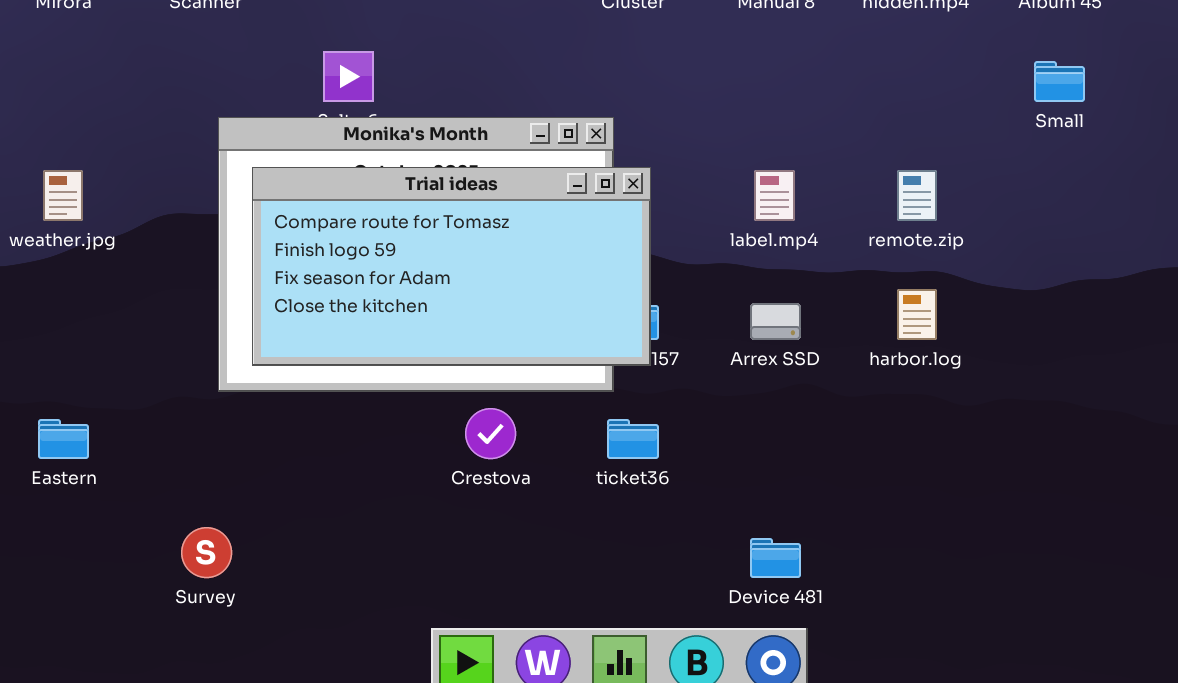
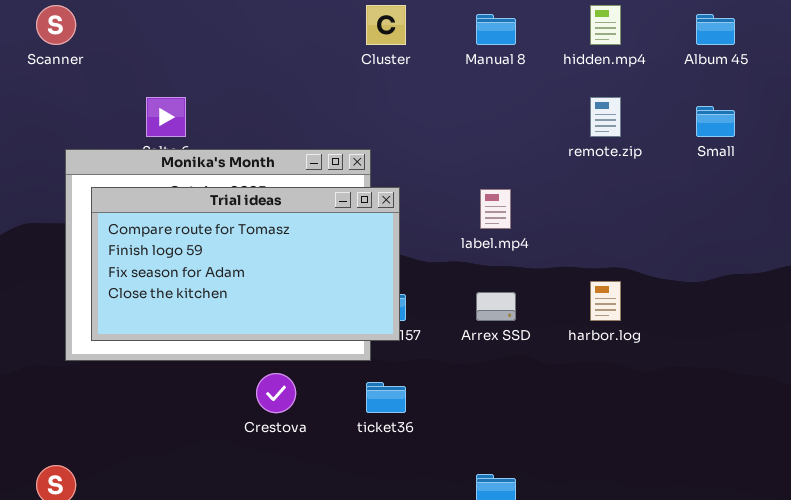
remote.zip: [897,170,937,221] -> [590,97,621,137], moved

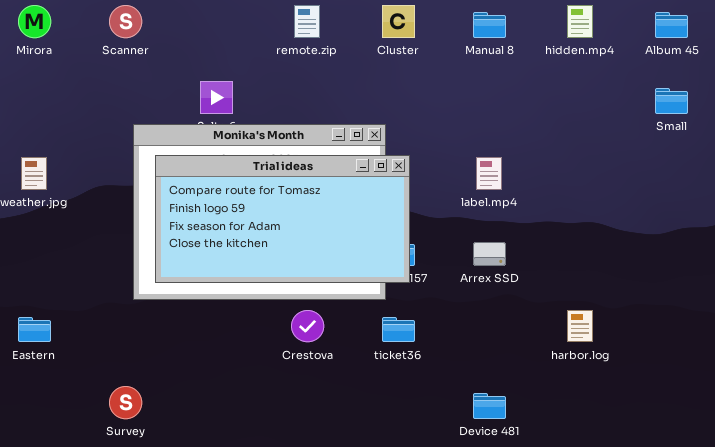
remote.zip: [590,97,621,137] -> [294,5,320,38], moved
harbor.log: [590,281,621,321] -> [567,310,593,342], moved

